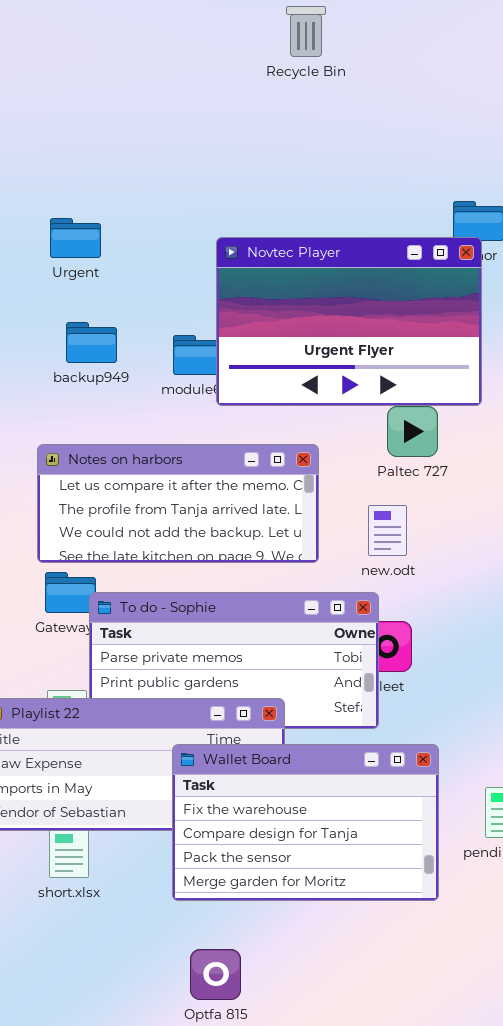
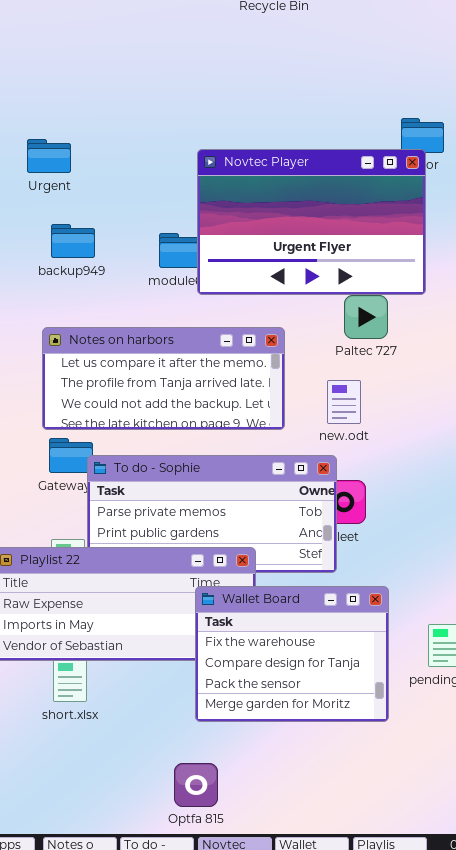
Urgent: [50,218,101,258] -> [27,139,71,173], moved
backup949: [66,322,117,363] -> [51,224,95,258], moved
Wallet Board: [172,744,439,901] -> [195,586,389,722], resized

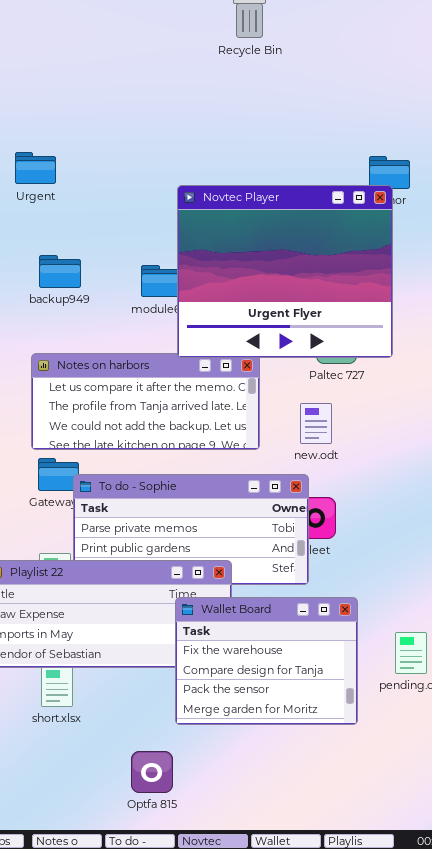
Urgent: [27,139,71,173] -> [15,152,56,184], moved
Novtec Player: [197,149,426,295] -> [177,185,393,358], resized
Optfa 815: [174,763,218,807] -> [131,751,173,793], moved

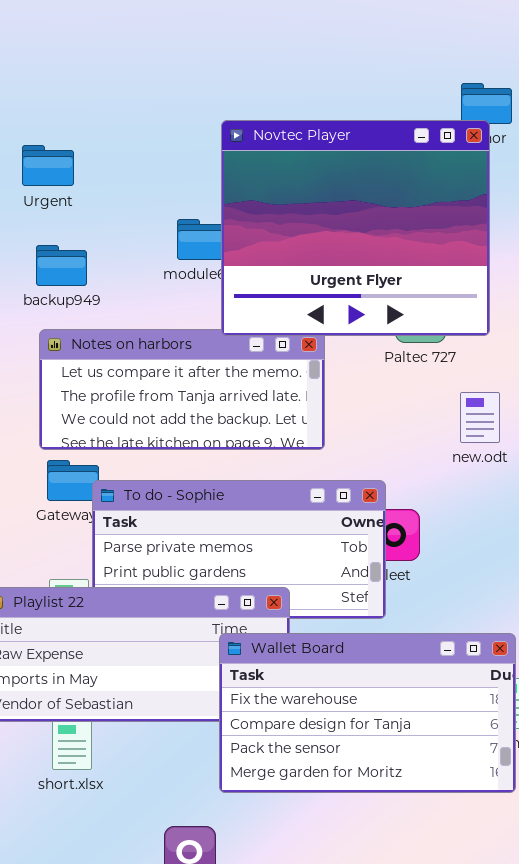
Urgent: [15,152,56,184] -> [22,145,74,186], moved
backup949: [39,255,81,288] -> [36,245,87,286], moved
new.odt: [300,403,332,444] -> [460,392,500,443], moved
Wallet Board: [175,597,358,725] -> [219,633,516,793], resized

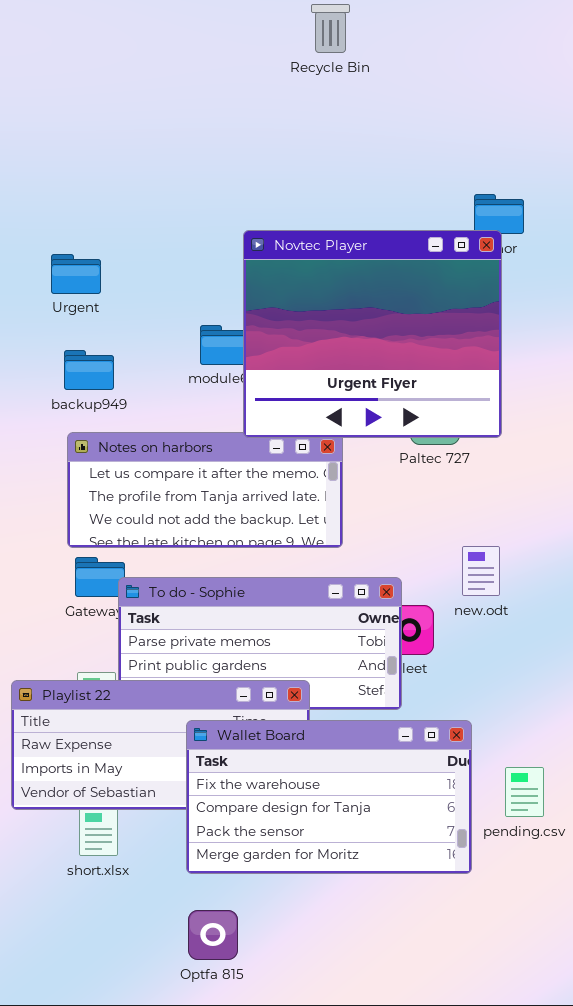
new.odt: [460,392,500,443] -> [462,546,500,596], moved
Wallet Board: [219,633,516,793] -> [186,720,472,874], moved

